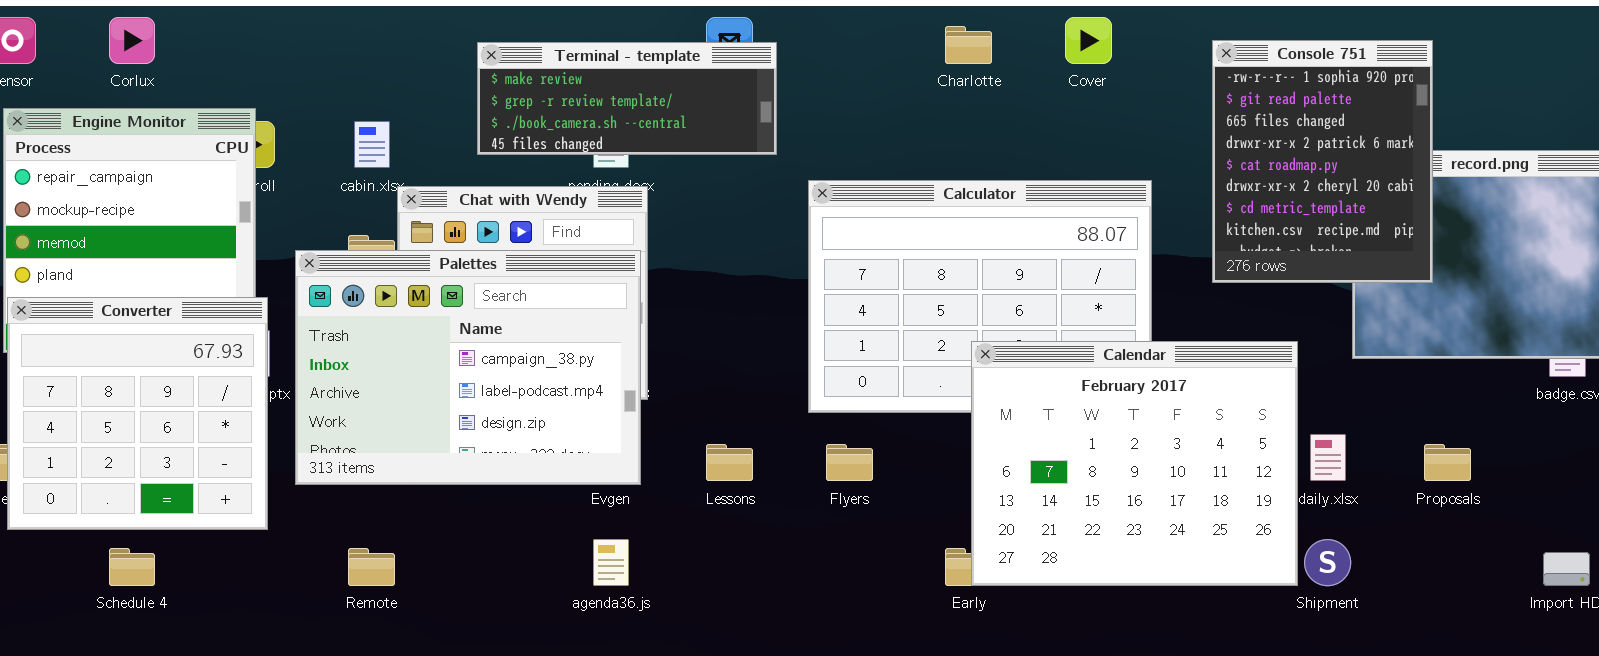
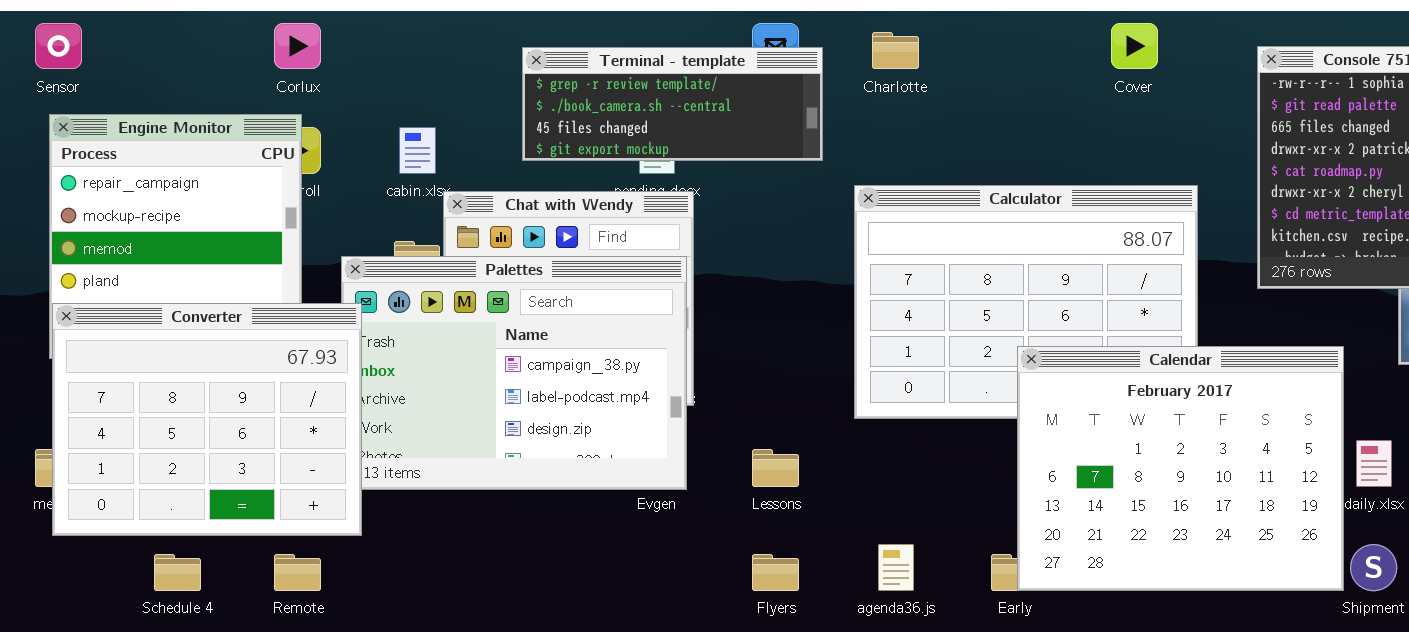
Corlux: [109,17,155,64] -> [274,23,321,69], moved
Charlotte: [945,26,992,64] -> [872,32,919,69], moved
Terminal - template: [477,42,777,155] -> [522,47,823,161], scrolled down 1 row
Converter: [7,297,268,530] -> [52,303,362,536], resized
Flyers: [826,444,873,481] -> [752,554,799,591], moved
agenda36.js: [593,539,629,586] -> [878,544,914,591], moved
Remote: [348,548,395,586] -> [274,554,321,591], moved

